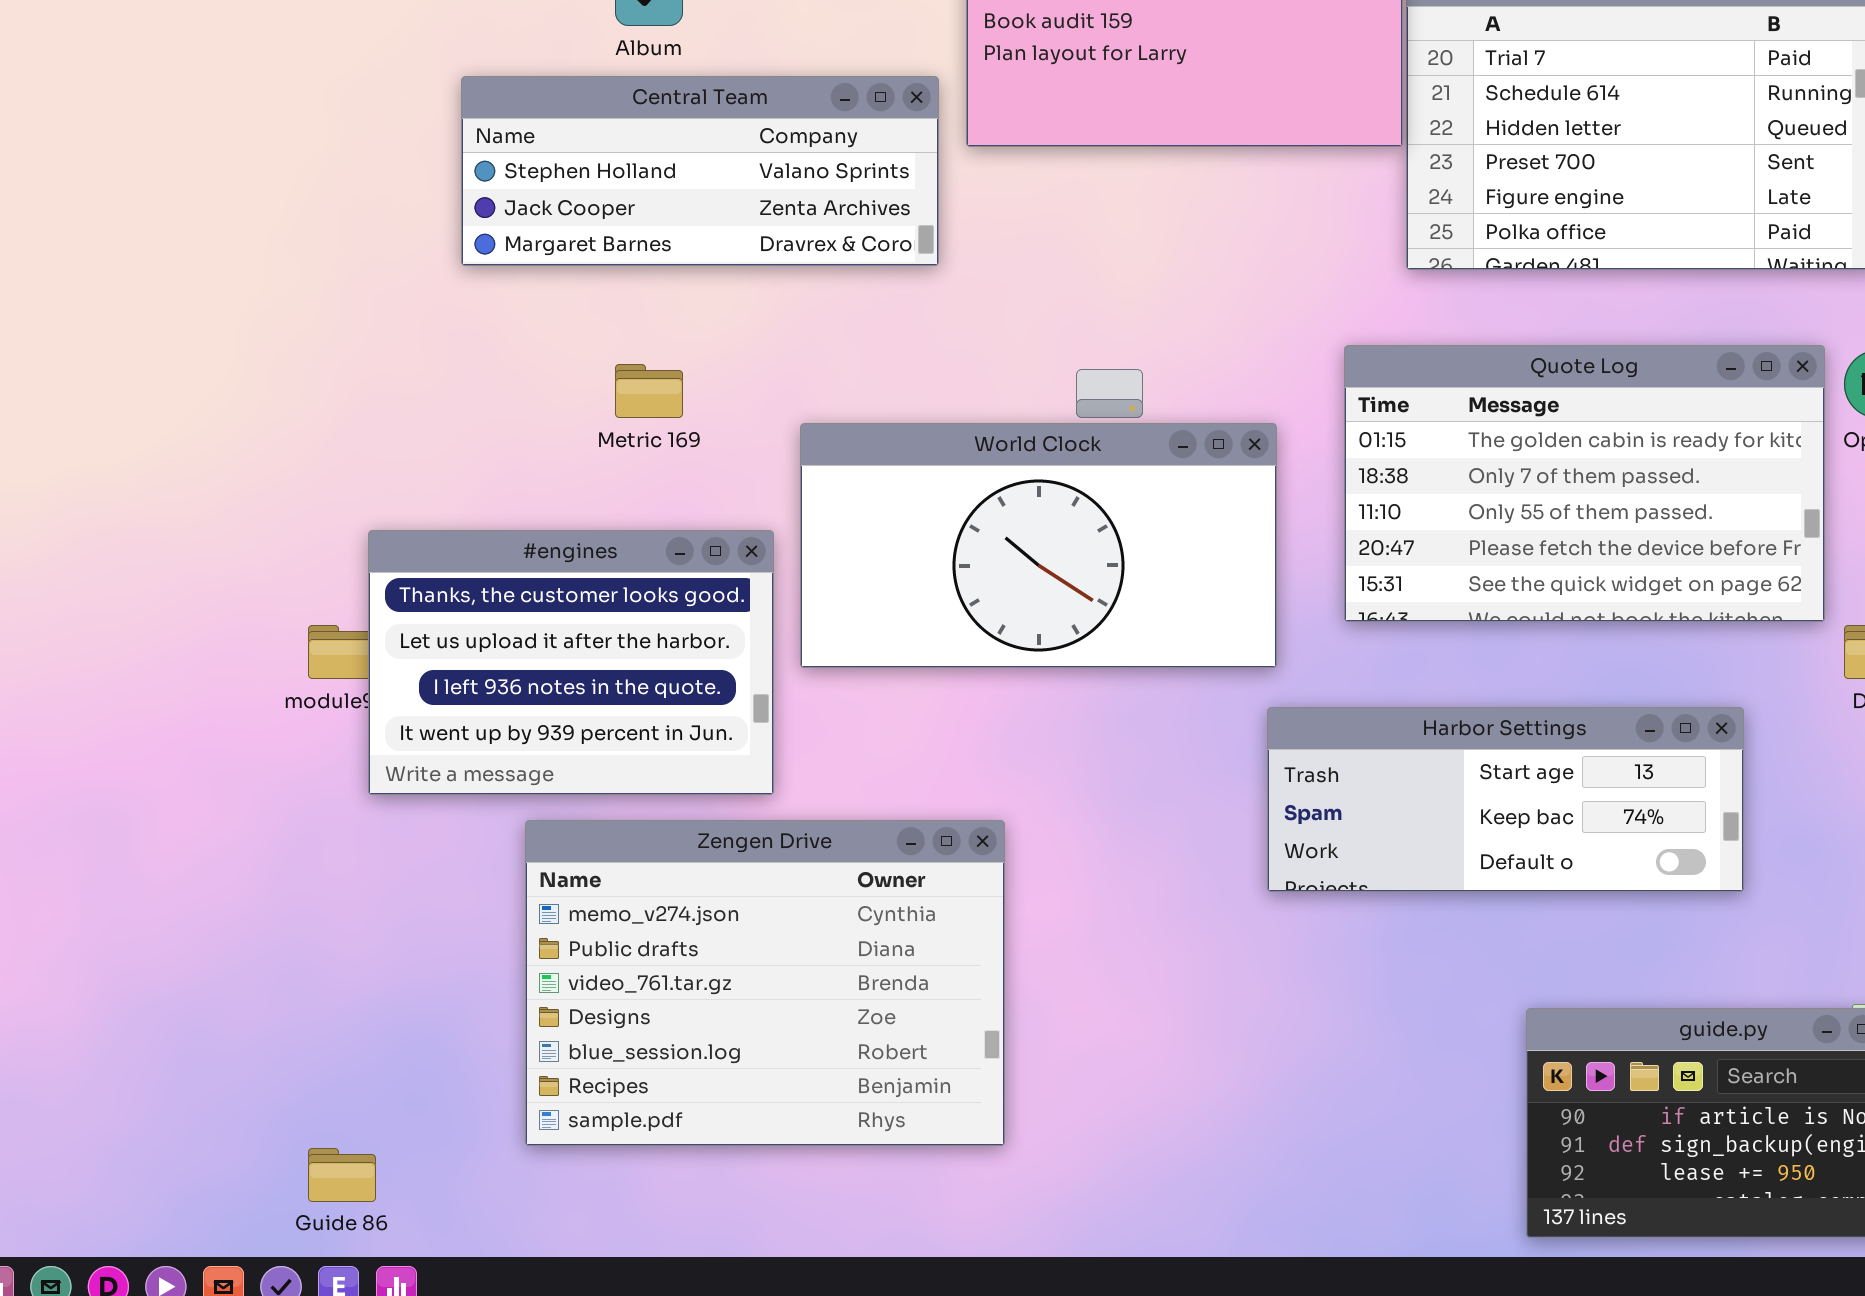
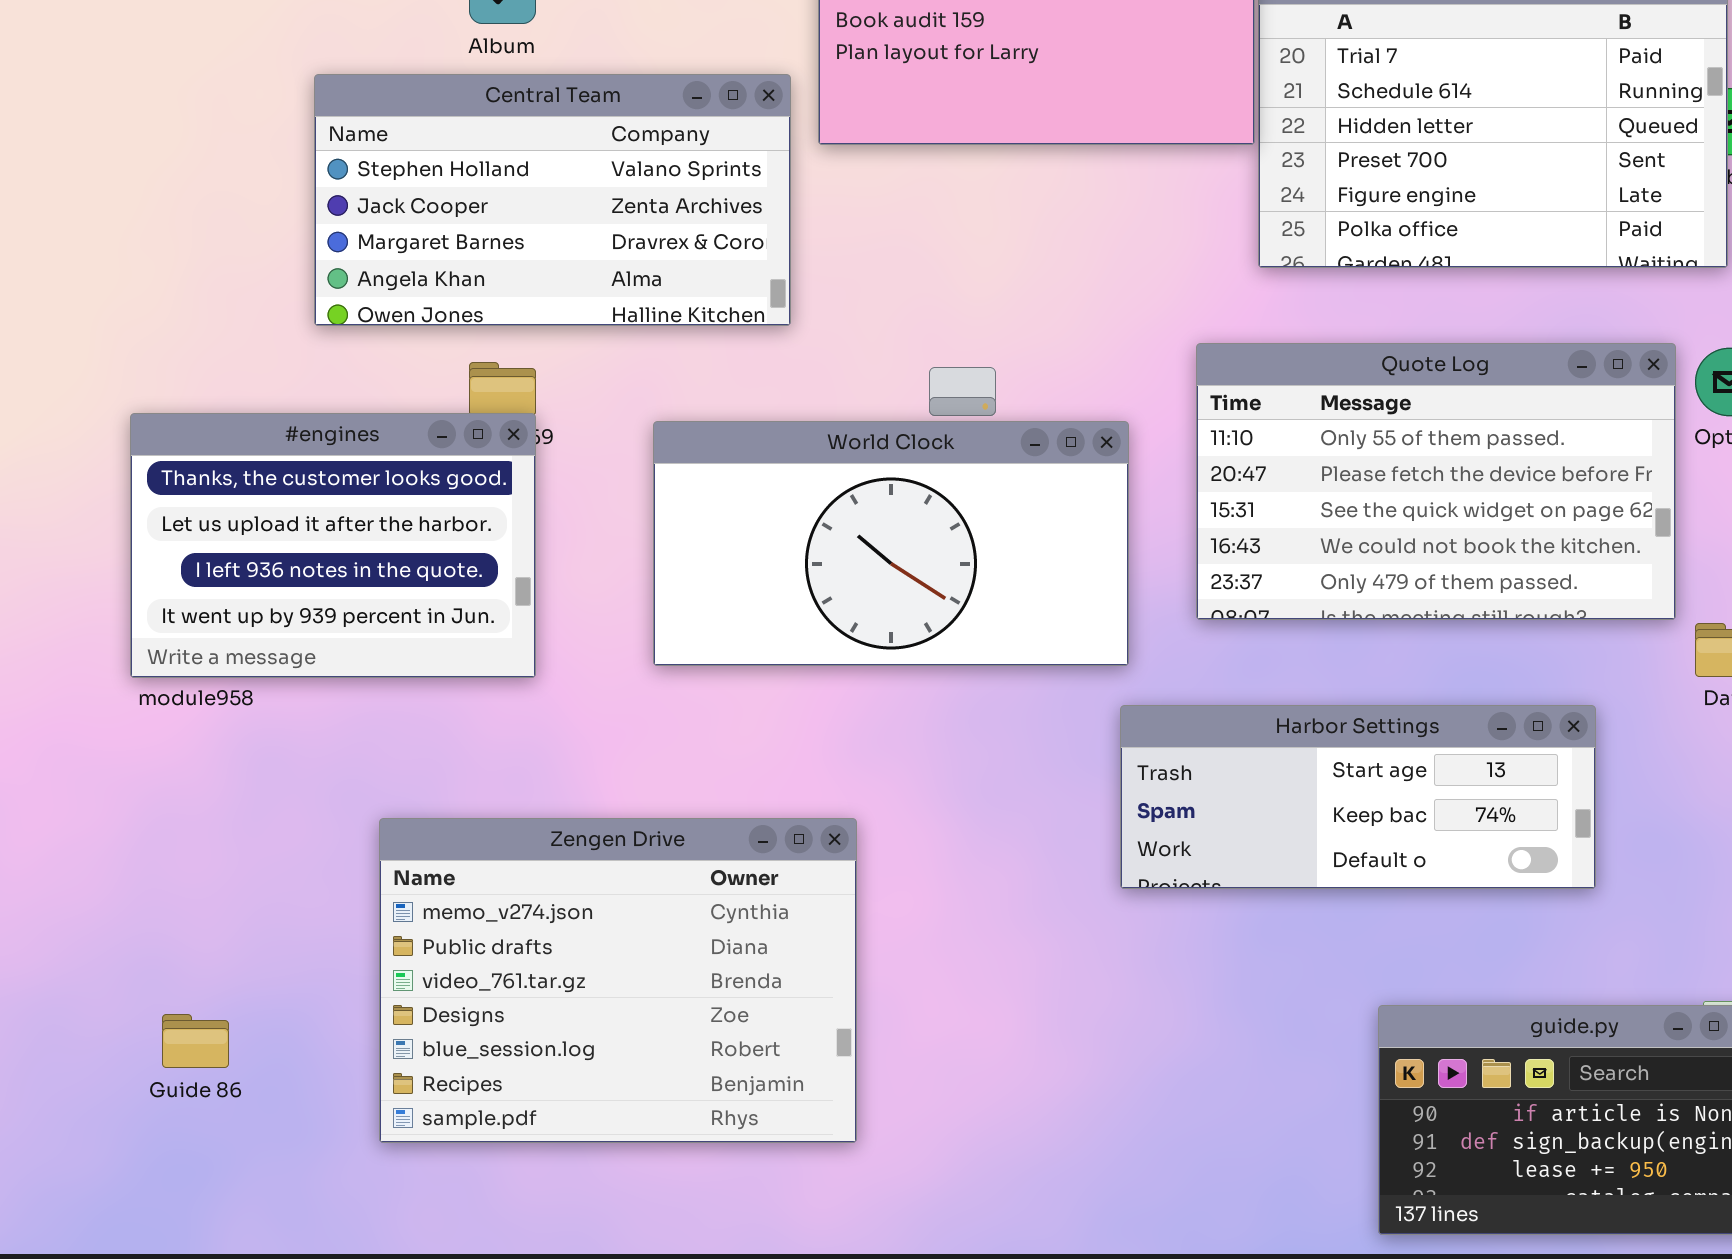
Central Team: [461,76,939,266] -> [314,74,791,326], resized
Quote Log: [1344,345,1825,622] -> [1196,343,1676,620], scrolled down 2 rows
#engines: [368,530,774,795] -> [130,413,536,678], moved
Guide 86: [308,1148,376,1202] -> [162,1014,229,1068], moved

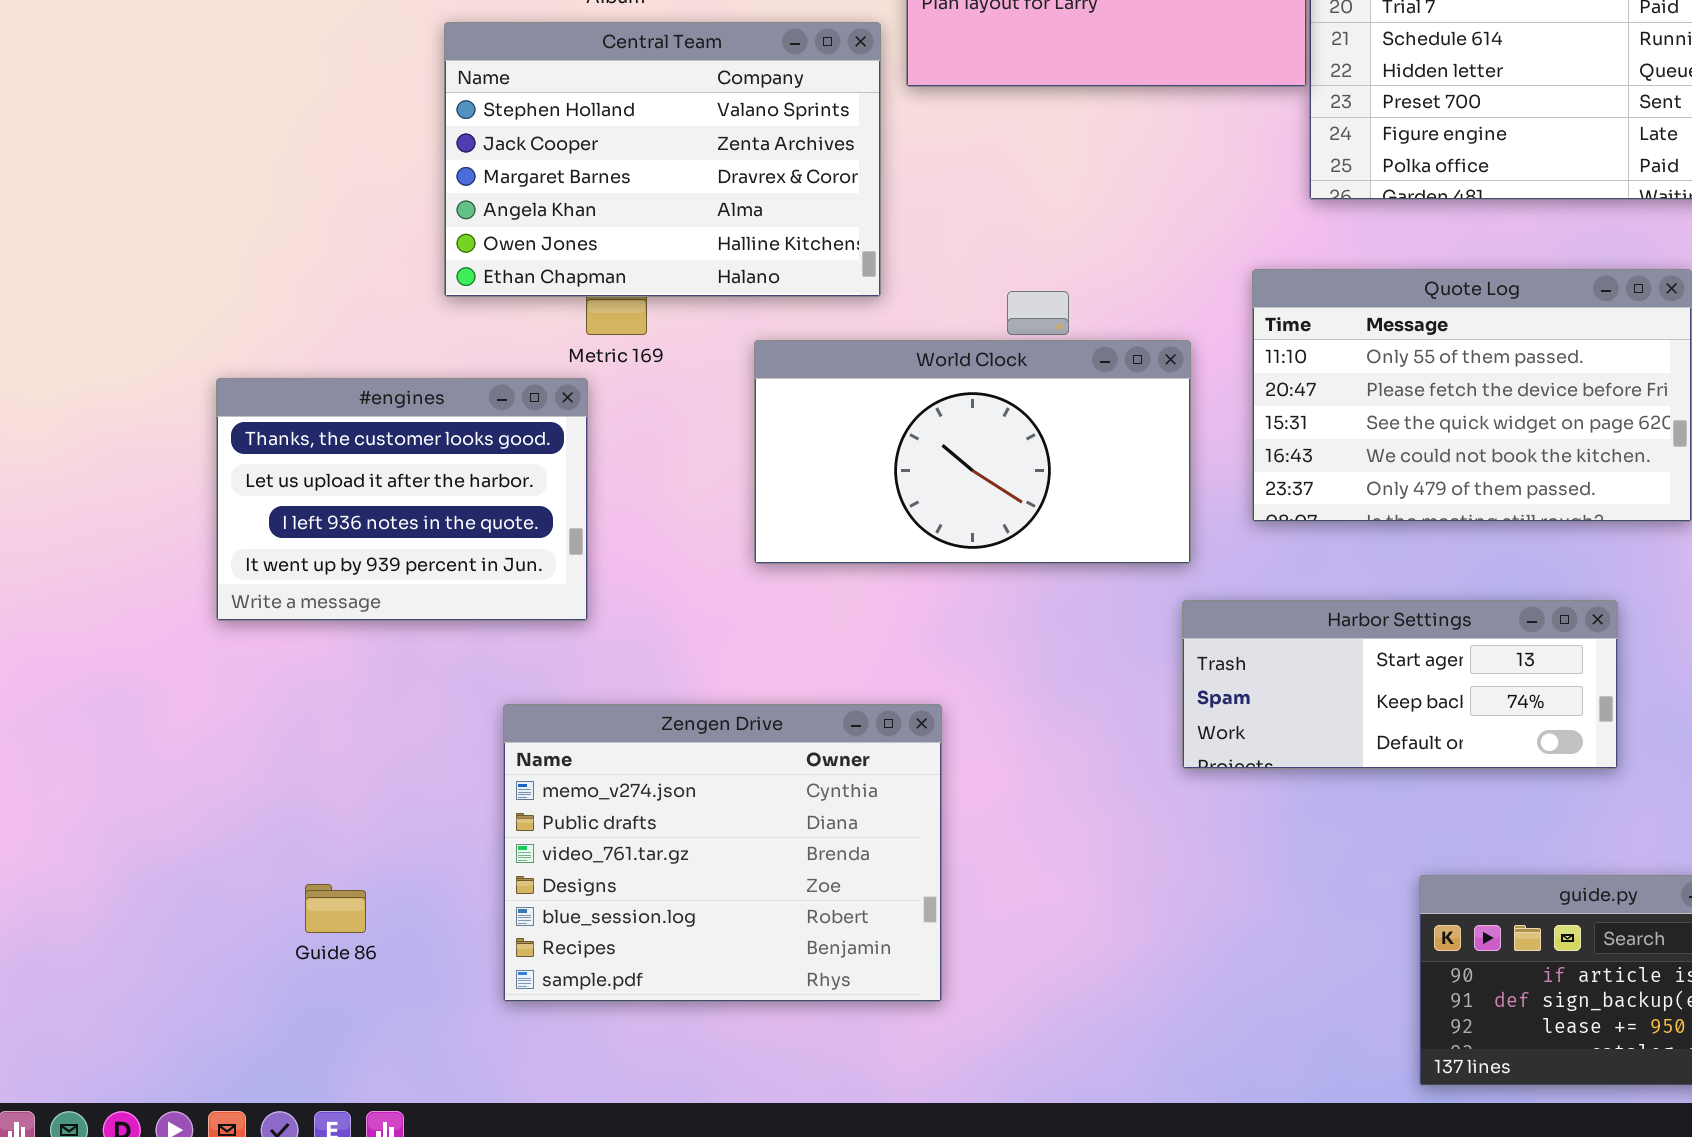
Central Team: [314,74,791,326] -> [444,22,881,297], resized
#engines: [130,413,536,678] -> [216,378,588,621], moved

